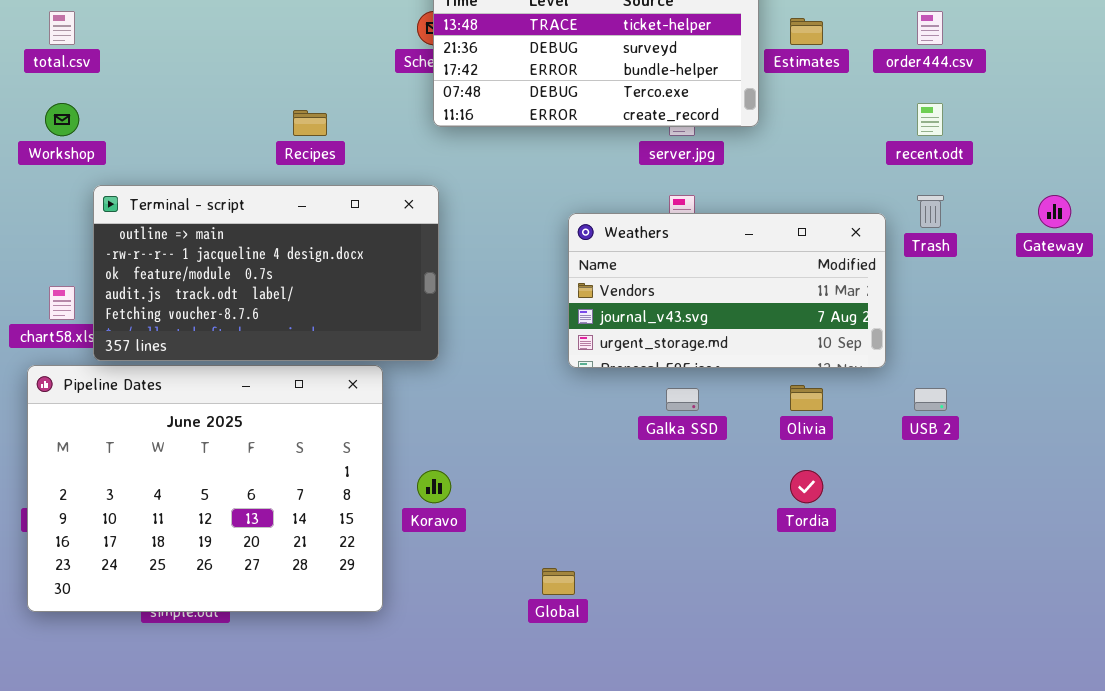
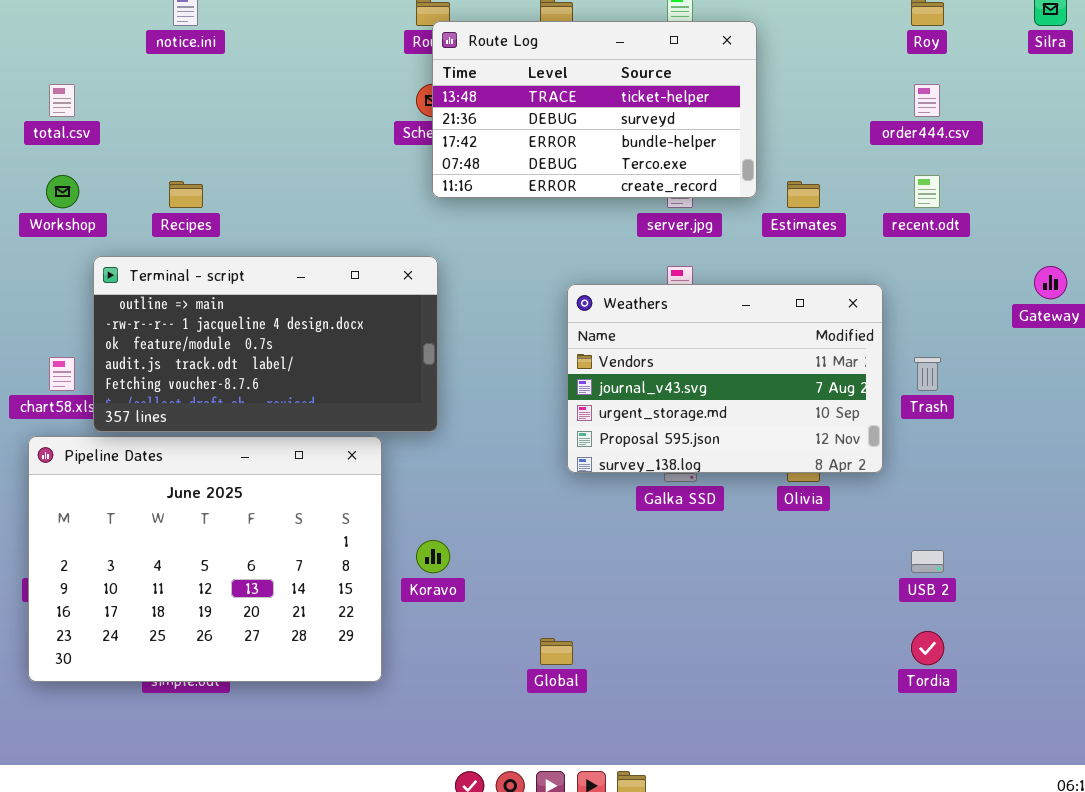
Estimates: [790,18,823,45] -> [787,181,820,208], moved
Recipes: [293,110,327,136] -> [169,181,203,208], moved
Trash: [917,195,944,228] -> [914,357,941,391], moved
Weathers: [568,213,886,368] -> [567,284,883,473], resized
USB 2: [914,388,947,411] -> [911,550,944,573], moved
Tordia: [790,470,823,503] -> [911,631,944,665], moved

